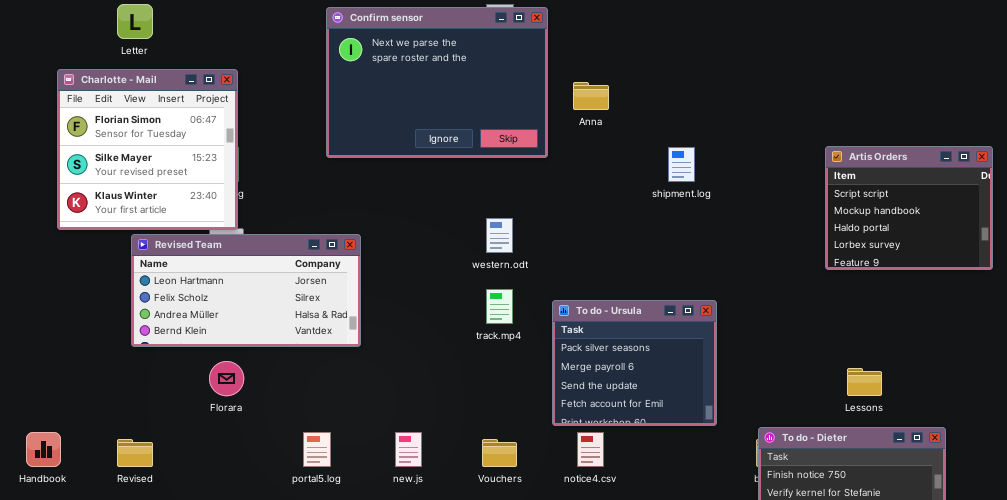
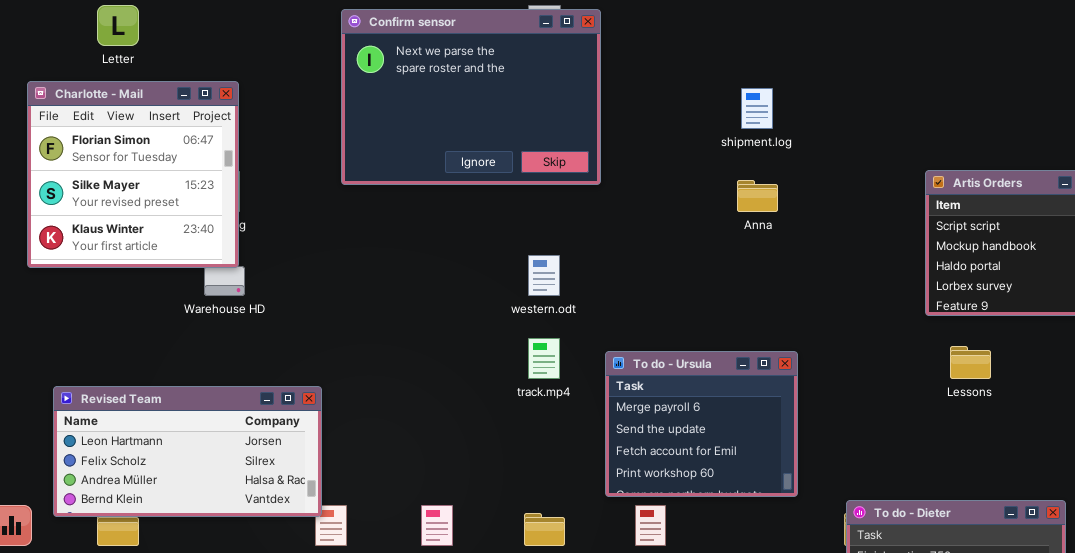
Anna: [573,82,609,110] -> [737,180,778,212], moved
shipment.log: [668,147,695,182] -> [741,88,773,129], moved
Revised Team: [131,234,361,347] -> [53,386,322,517], moved
To do - Ursula: [552,300,717,426] -> [605,351,798,497], scrolled down 1 row
Lessons: [847,368,882,396] -> [950,346,991,379], moved

